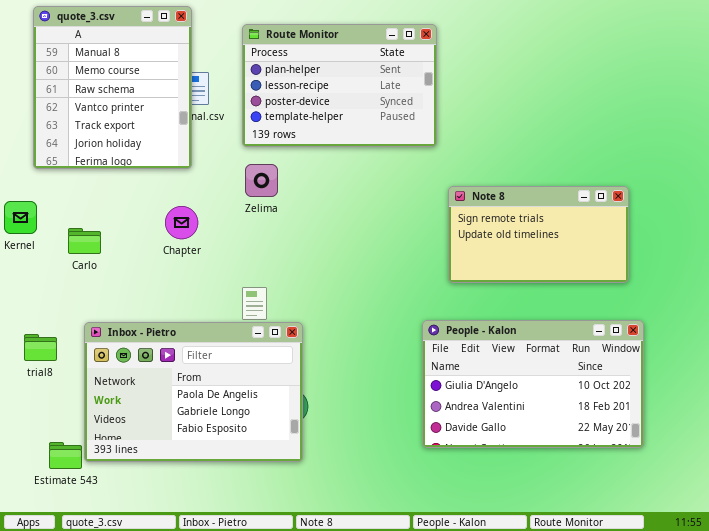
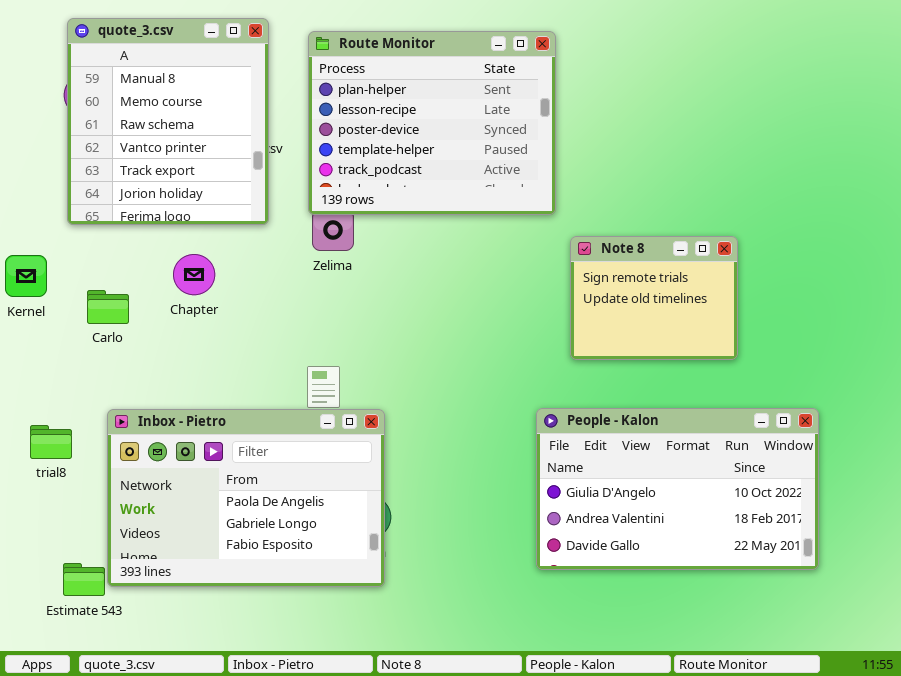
quote_3.csv: [33,6,192,169] -> [67,18,269,225], moved
Route Monitor: [242,24,437,147] -> [308,31,556,215], resized
Note 8: [448,186,629,283] -> [570,236,738,360], resized
Chapter: [165,206,198,239] -> [173,254,215,295], moved

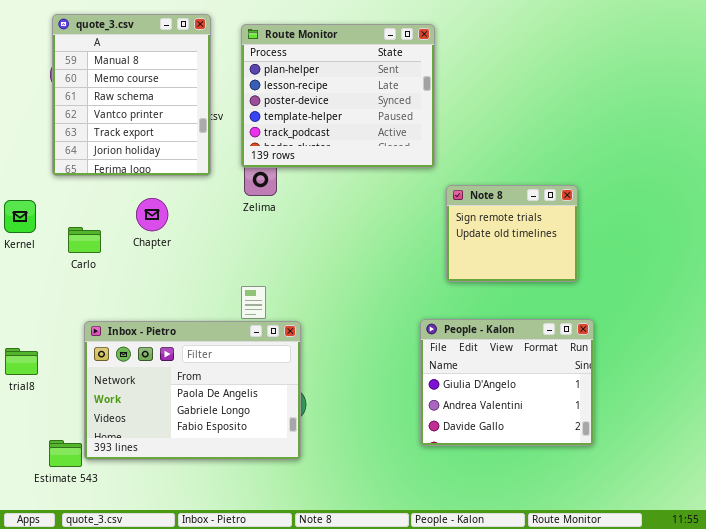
People - Kalon: [536,408,819,570] -> [420,319,594,446], resized
trial8: [30,425,72,459] -> [5,348,38,375], moved

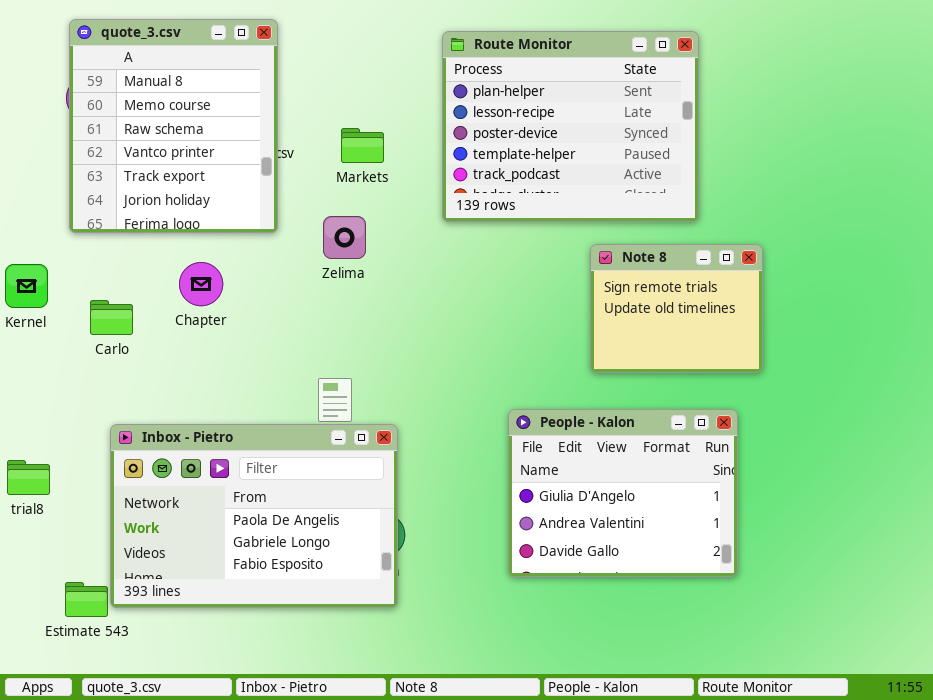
Route Monitor: [241,24,435,168] -> [442,31,699,222], moved
People - Kalon: [420,319,594,446] -> [508,409,738,577], moved

